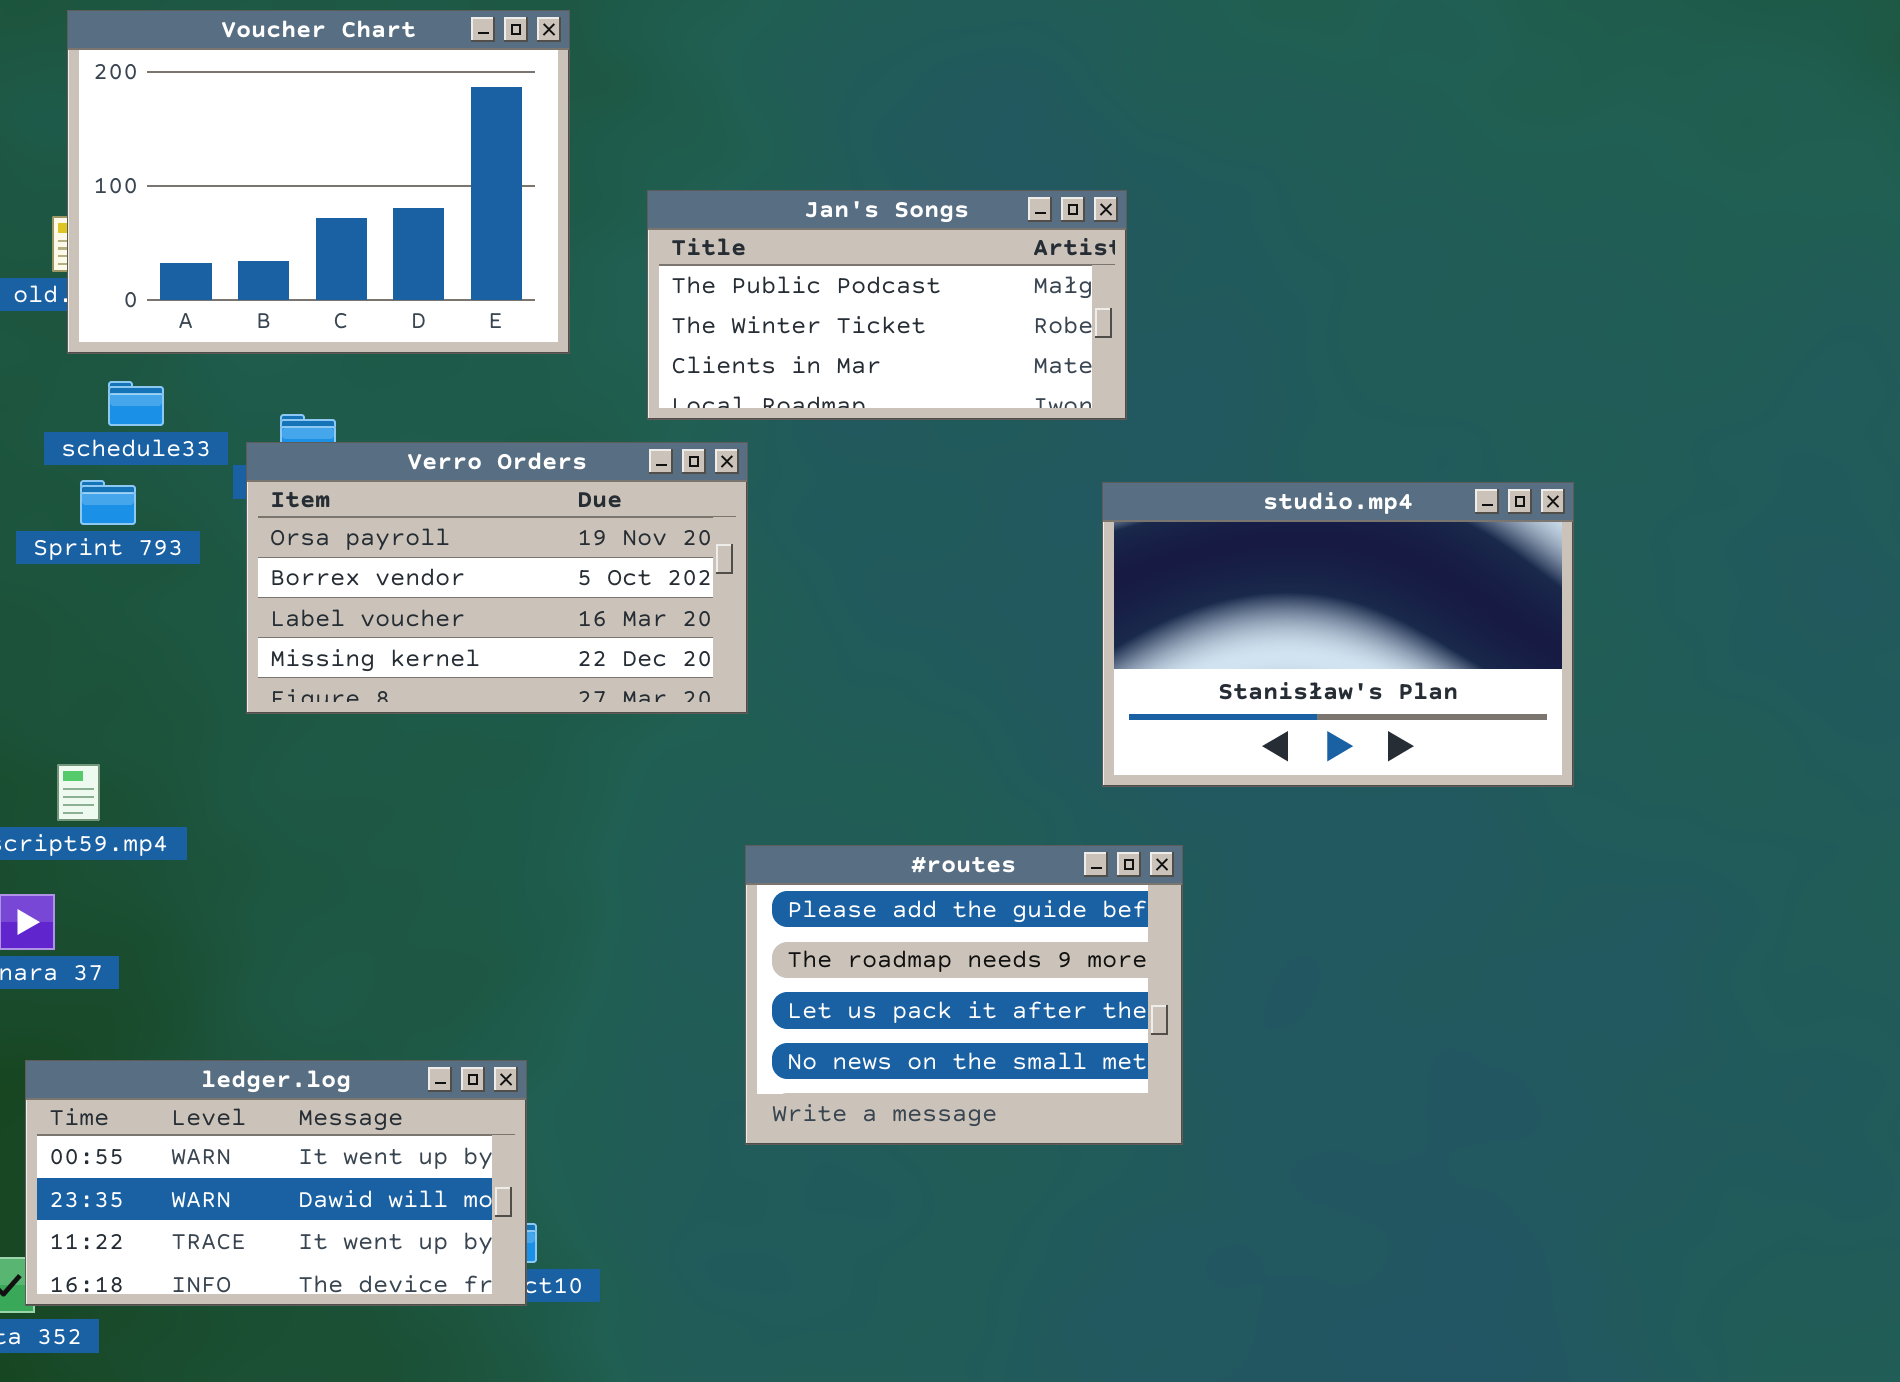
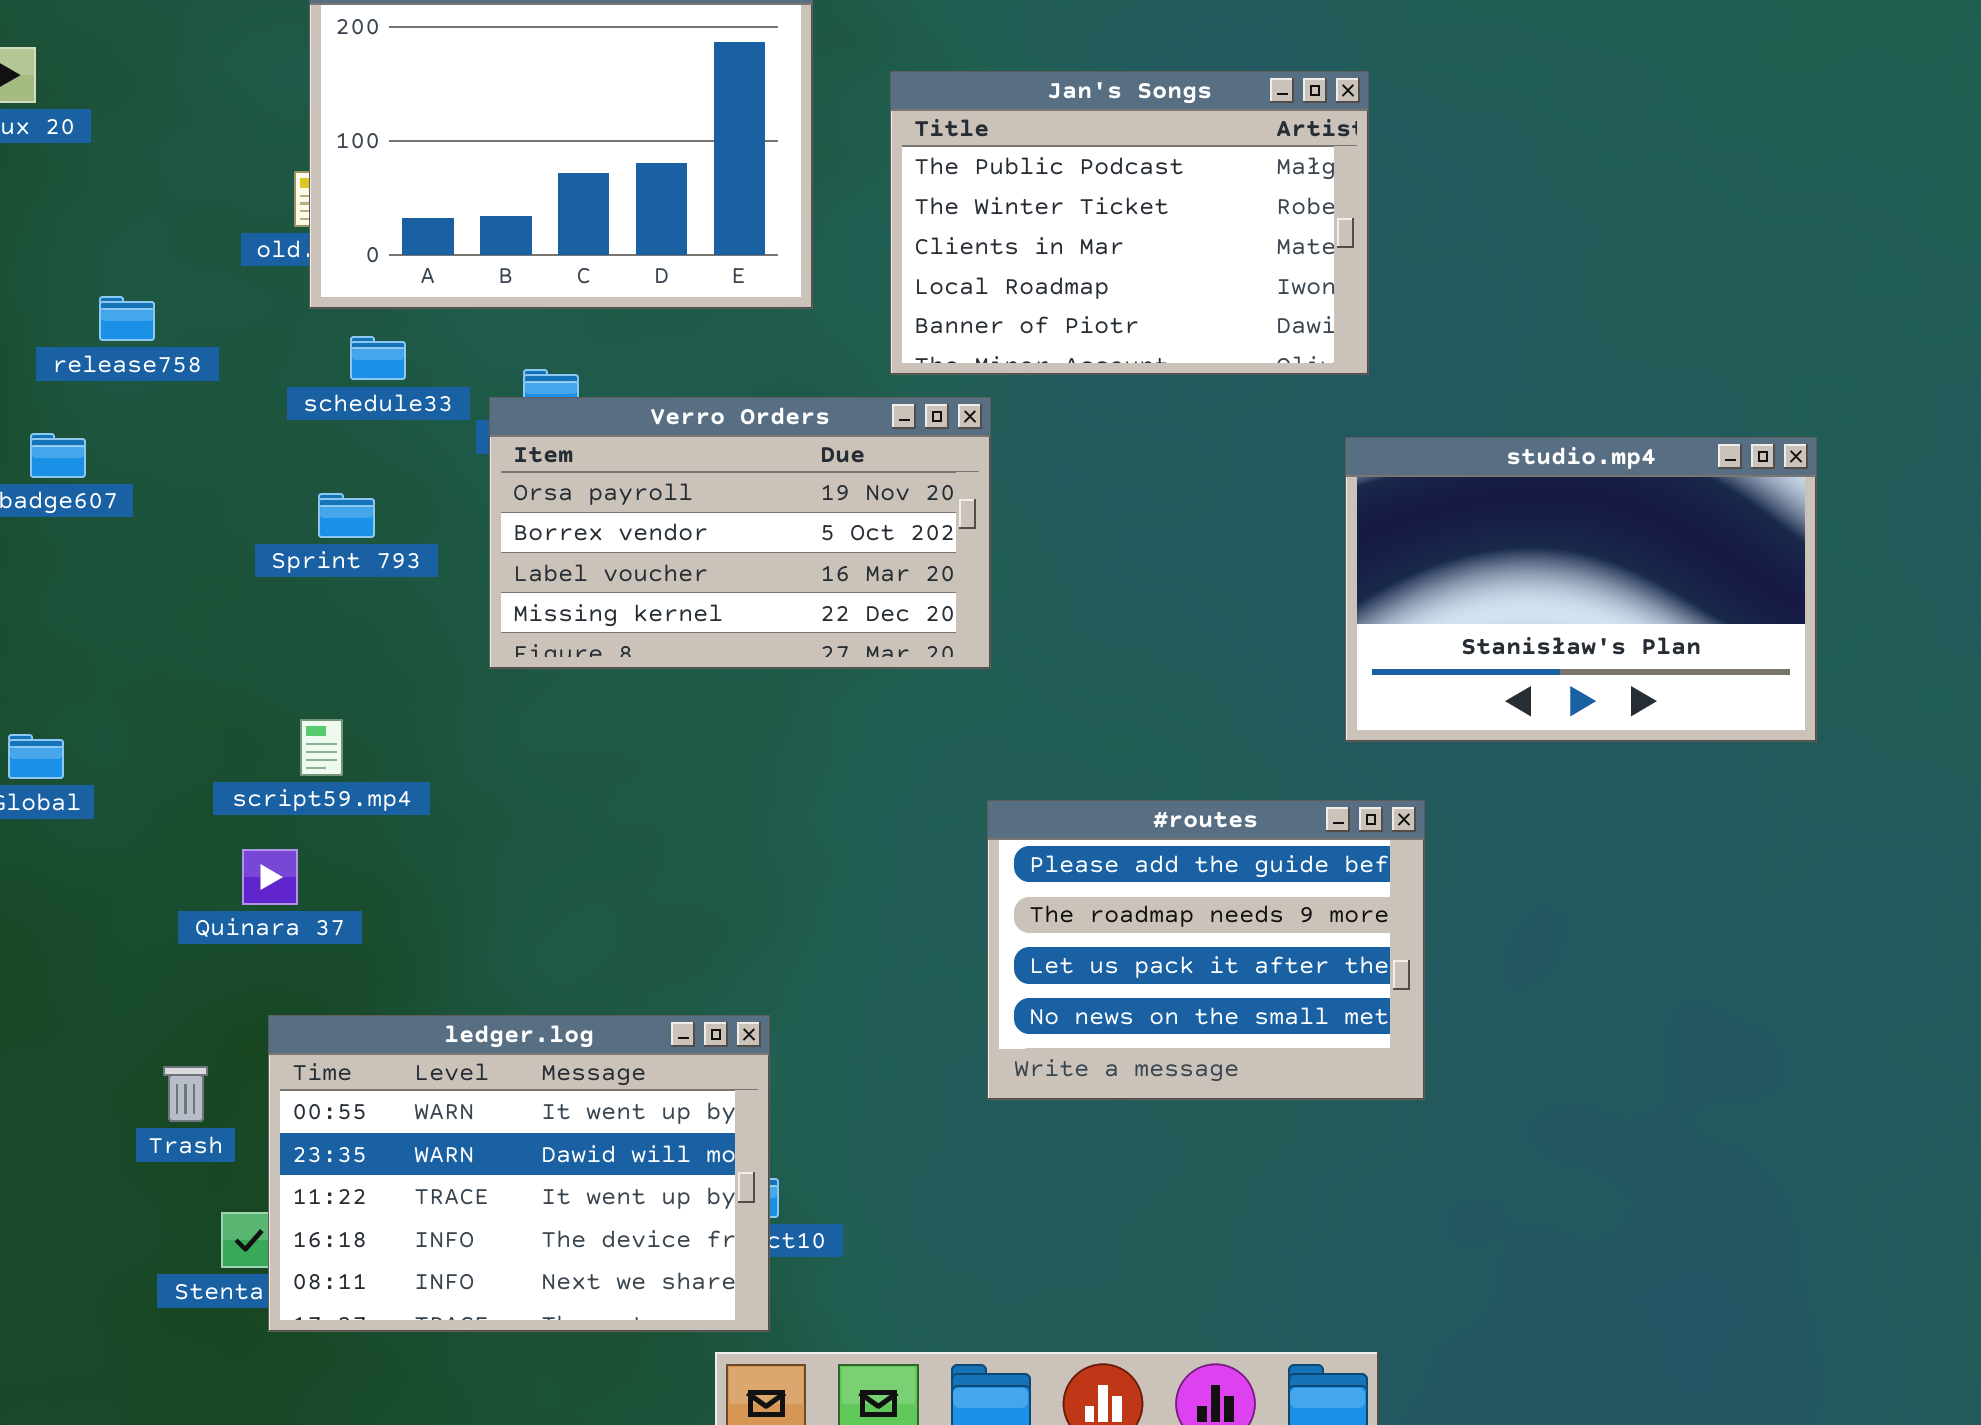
Jan's Songs: [647,190,1127,420] -> [890,71,1369,375], resized
Sprint 793: [80,480,136,525] -> [318,493,375,538], moved
ledger.log: [25,1060,527,1306] -> [268,1015,770,1332], resized

